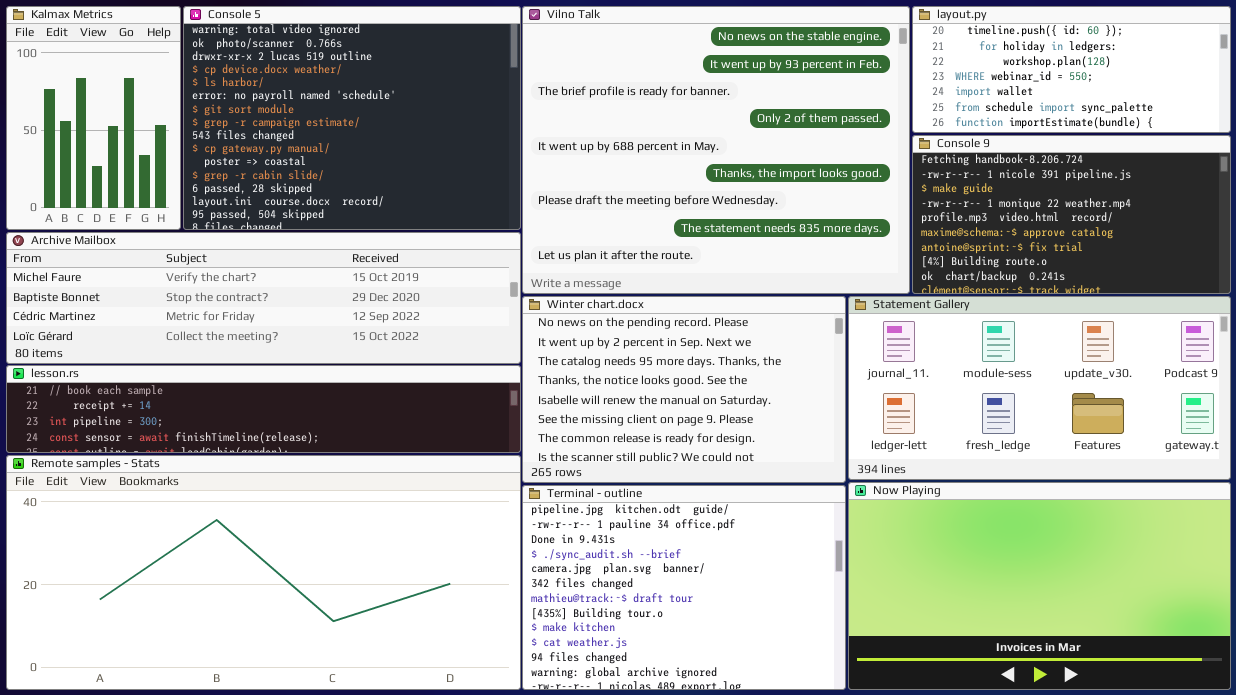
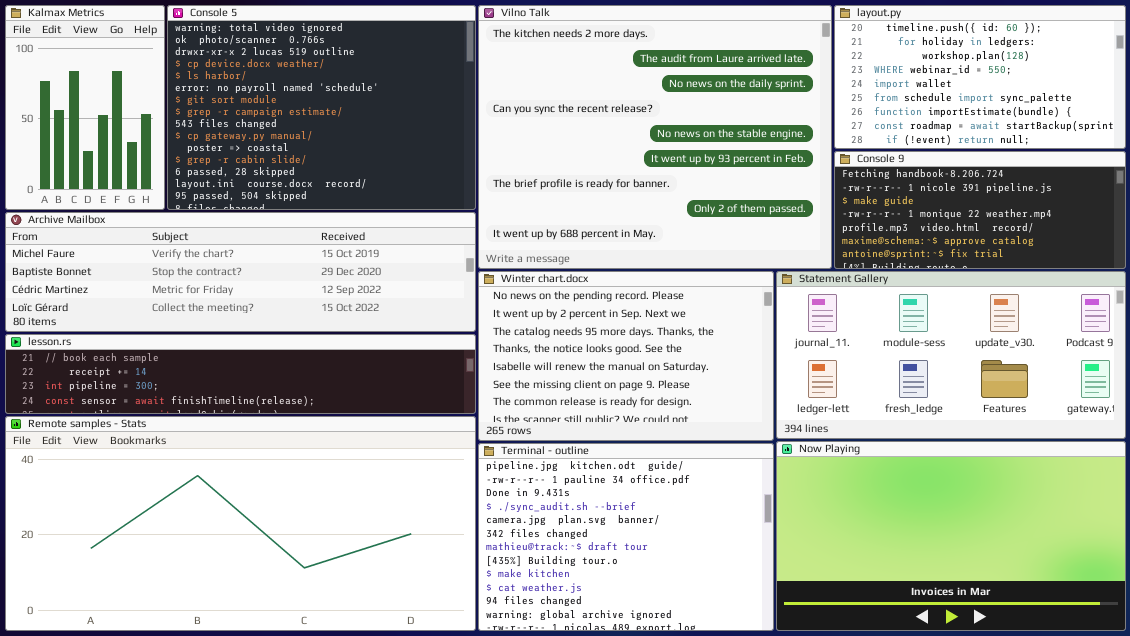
Vilno Talk: [522,6,910,294] -> [478,5,832,269], scrolled up 4 rows
layout.py: [912,6,1231,133] -> [834,5,1126,149], resized
Console 9: [912,135,1231,294] -> [834,151,1126,269], resized

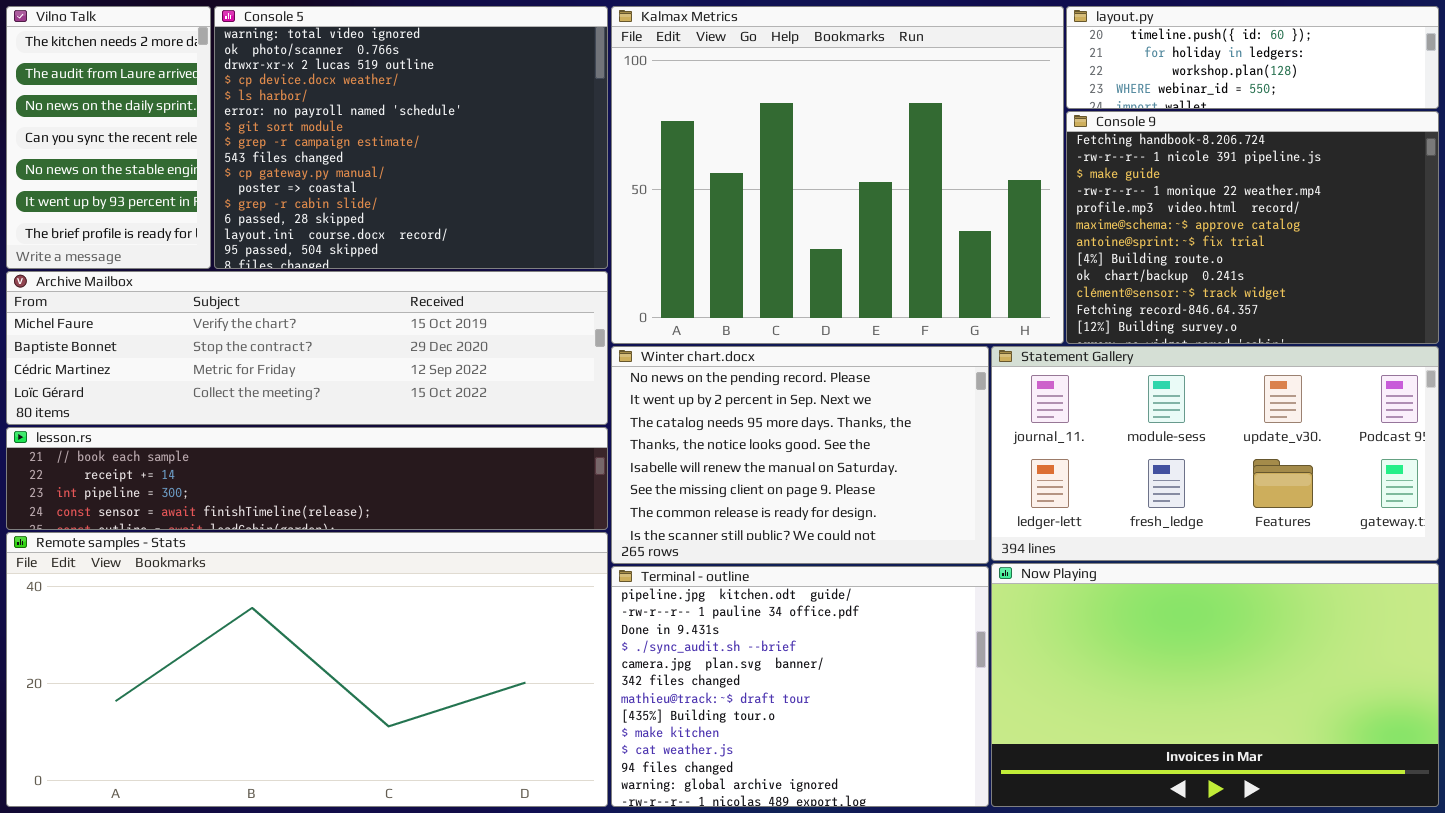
Kalmax Metrics: [5,5,165,210] -> [611,6,1064,344], moved, resized
Vilno Talk: [478,5,832,269] -> [6,6,211,269], moved, resized
layout.py: [834,5,1126,149] -> [1066,6,1439,109], resized
Console 9: [834,151,1126,269] -> [1066,111,1439,344], resized

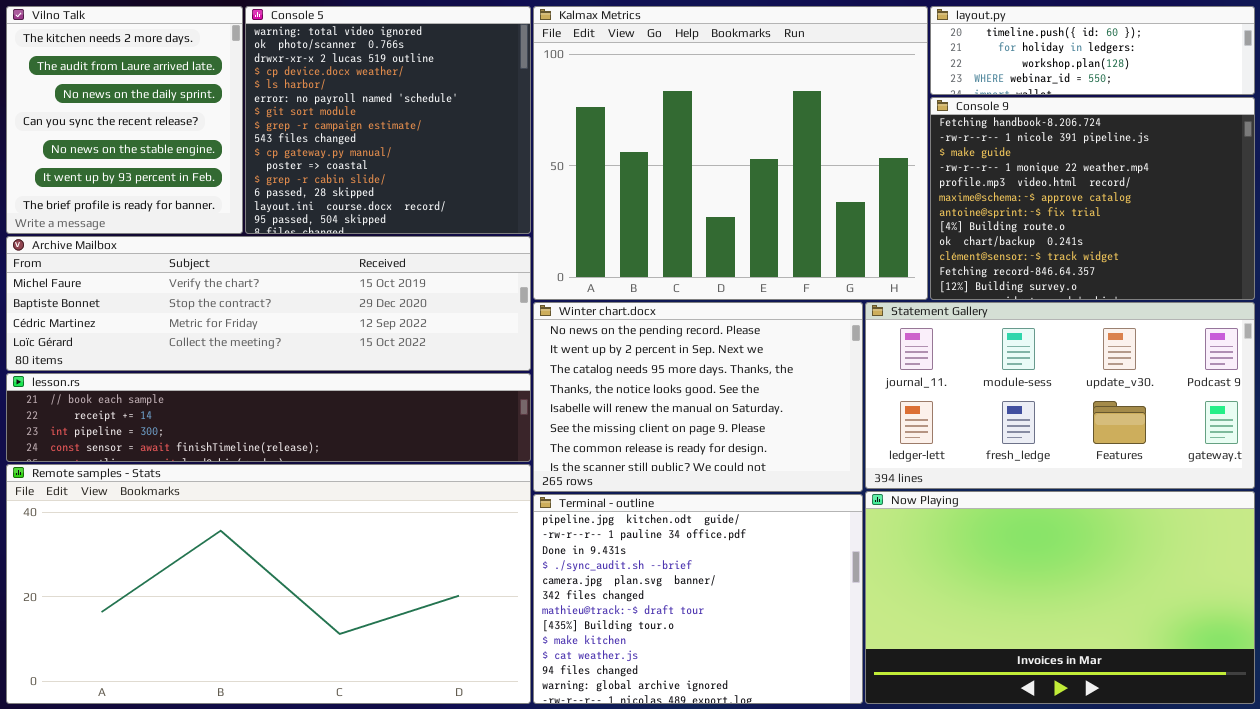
Vilno Talk: [6,6,211,269] -> [6,6,243,234], resized
Console 5: [214,6,608,269] -> [245,6,531,234], resized

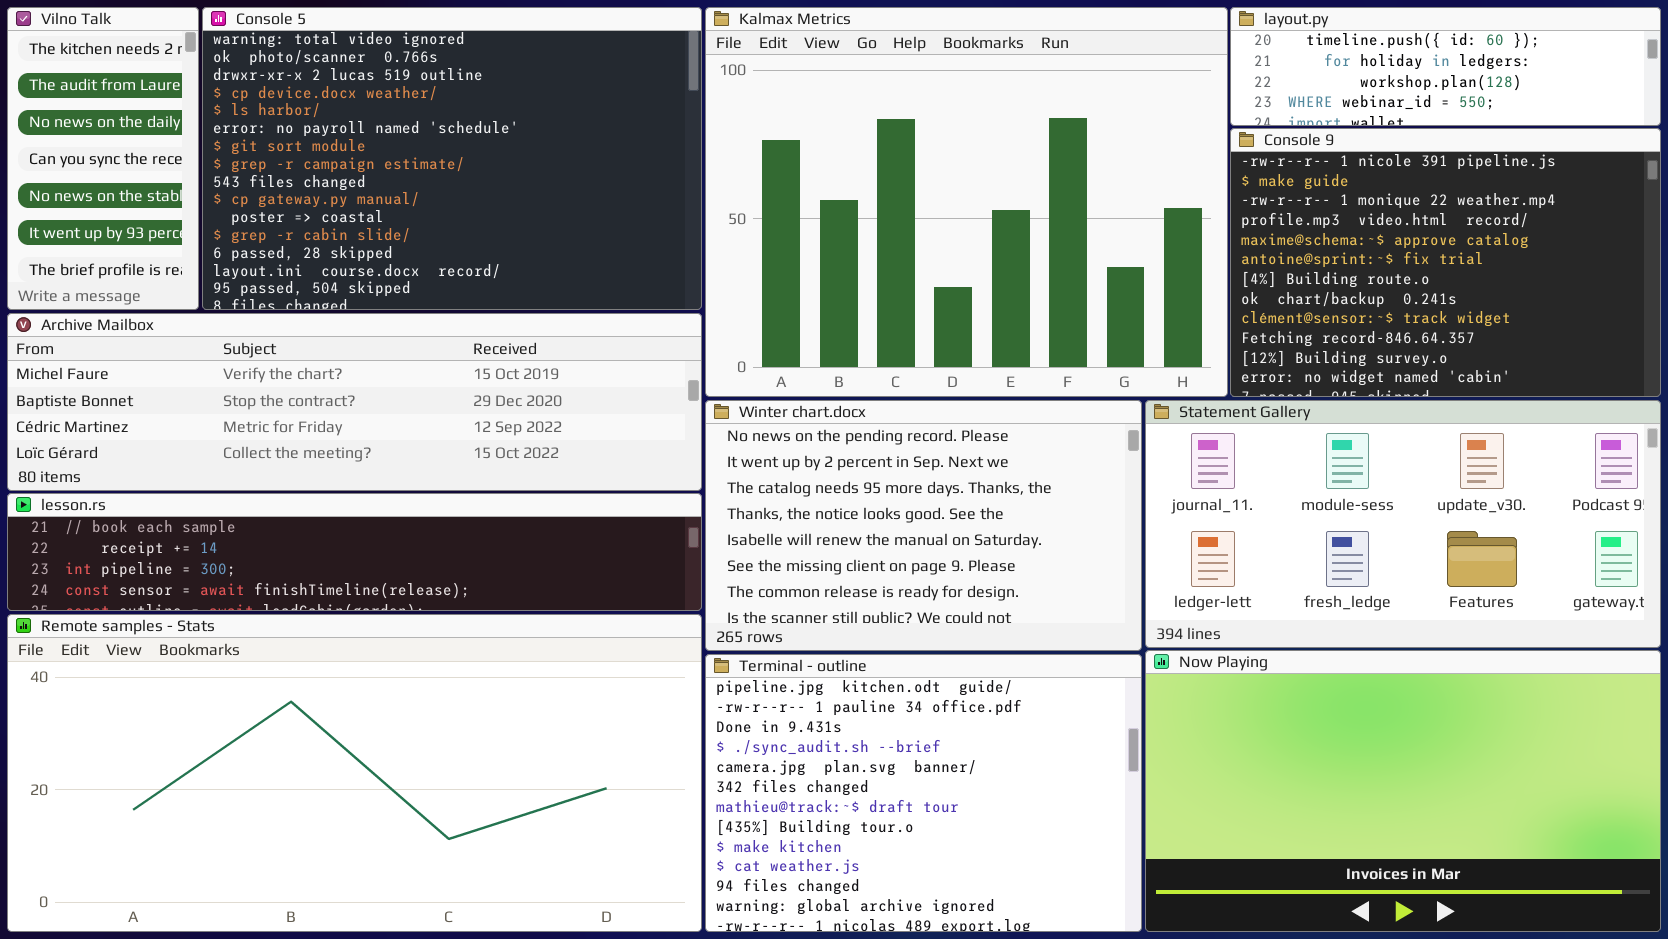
Vilno Talk: [6,6,243,234] -> [7,7,199,310], resized
Console 5: [245,6,531,234] -> [202,7,702,310], resized
Console 9: [930,97,1255,300] -> [1230,128,1661,397], scrolled down 1 row

